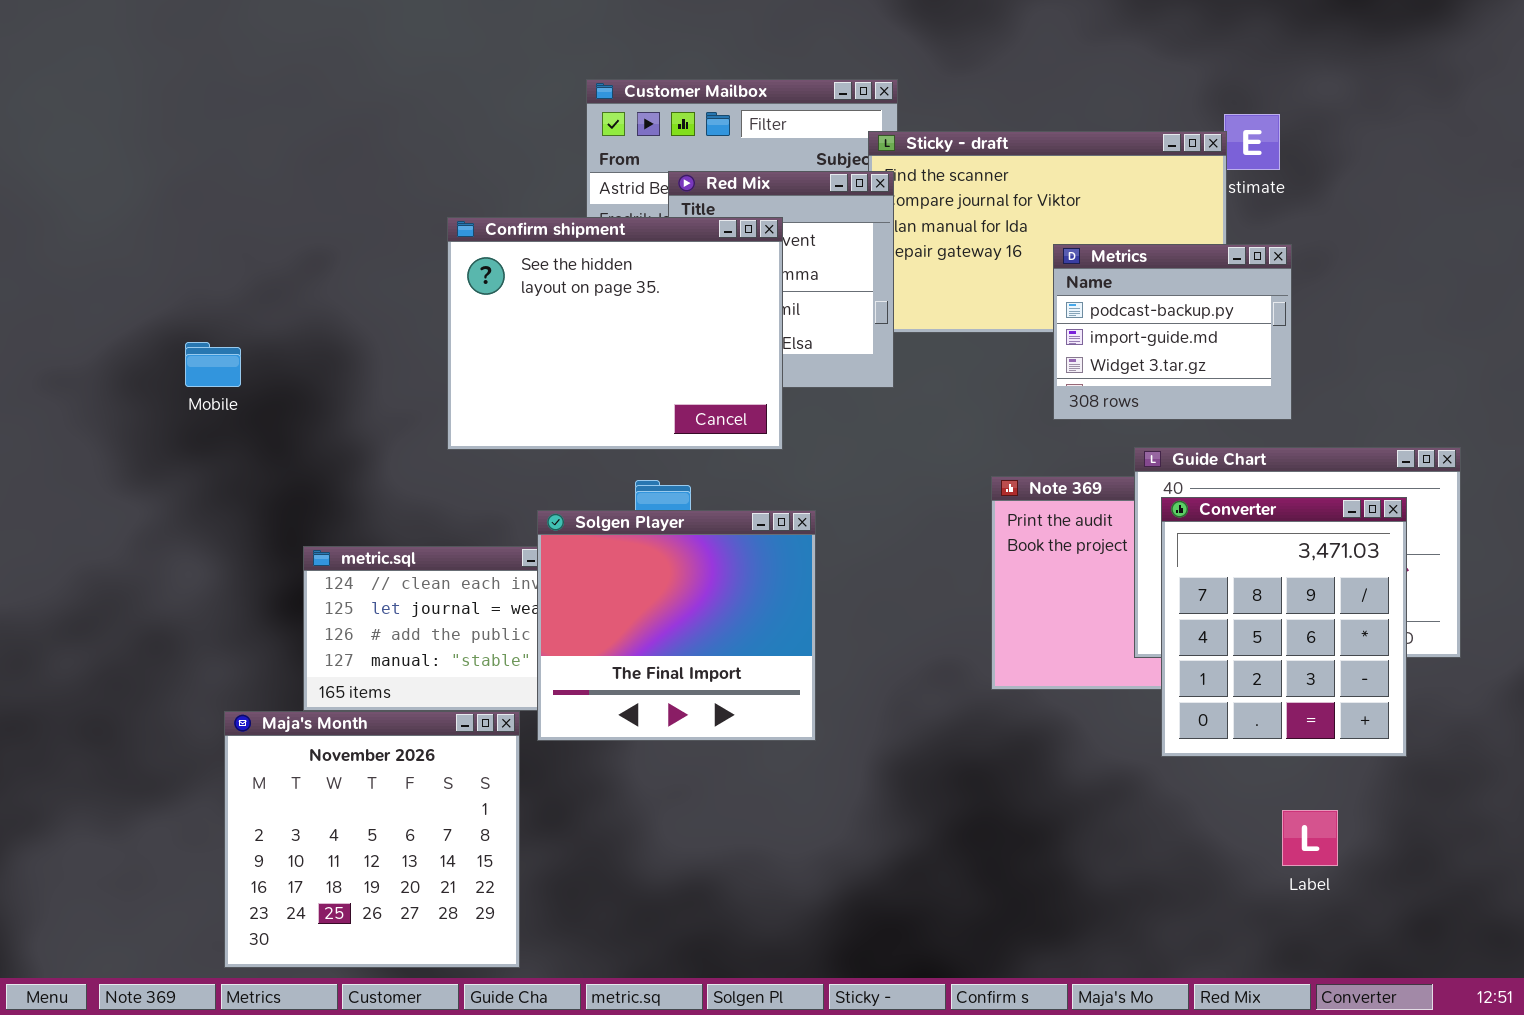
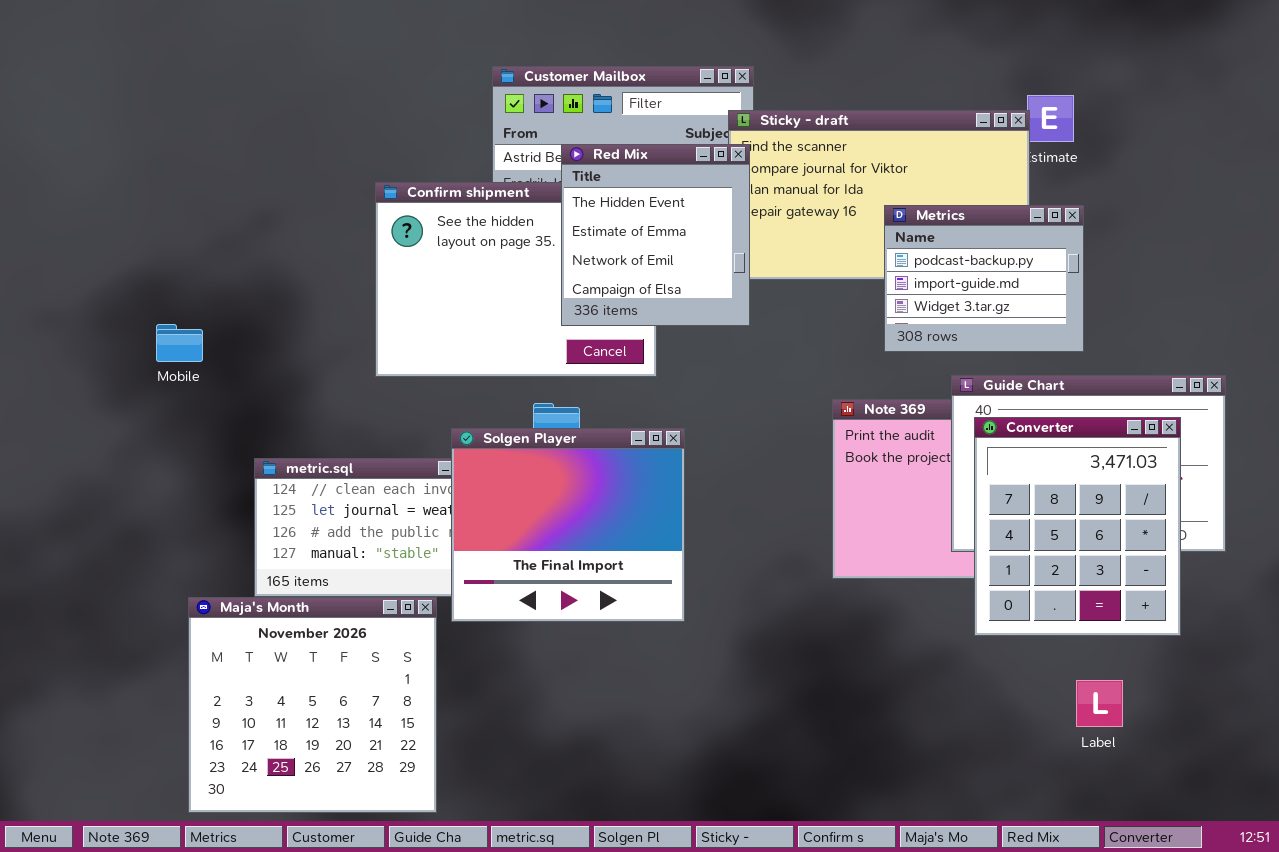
Red Mix: [668,171,894,388] -> [561,144,750,326], raised
Mobile: [185,342,241,387] -> [156,324,203,362], moved

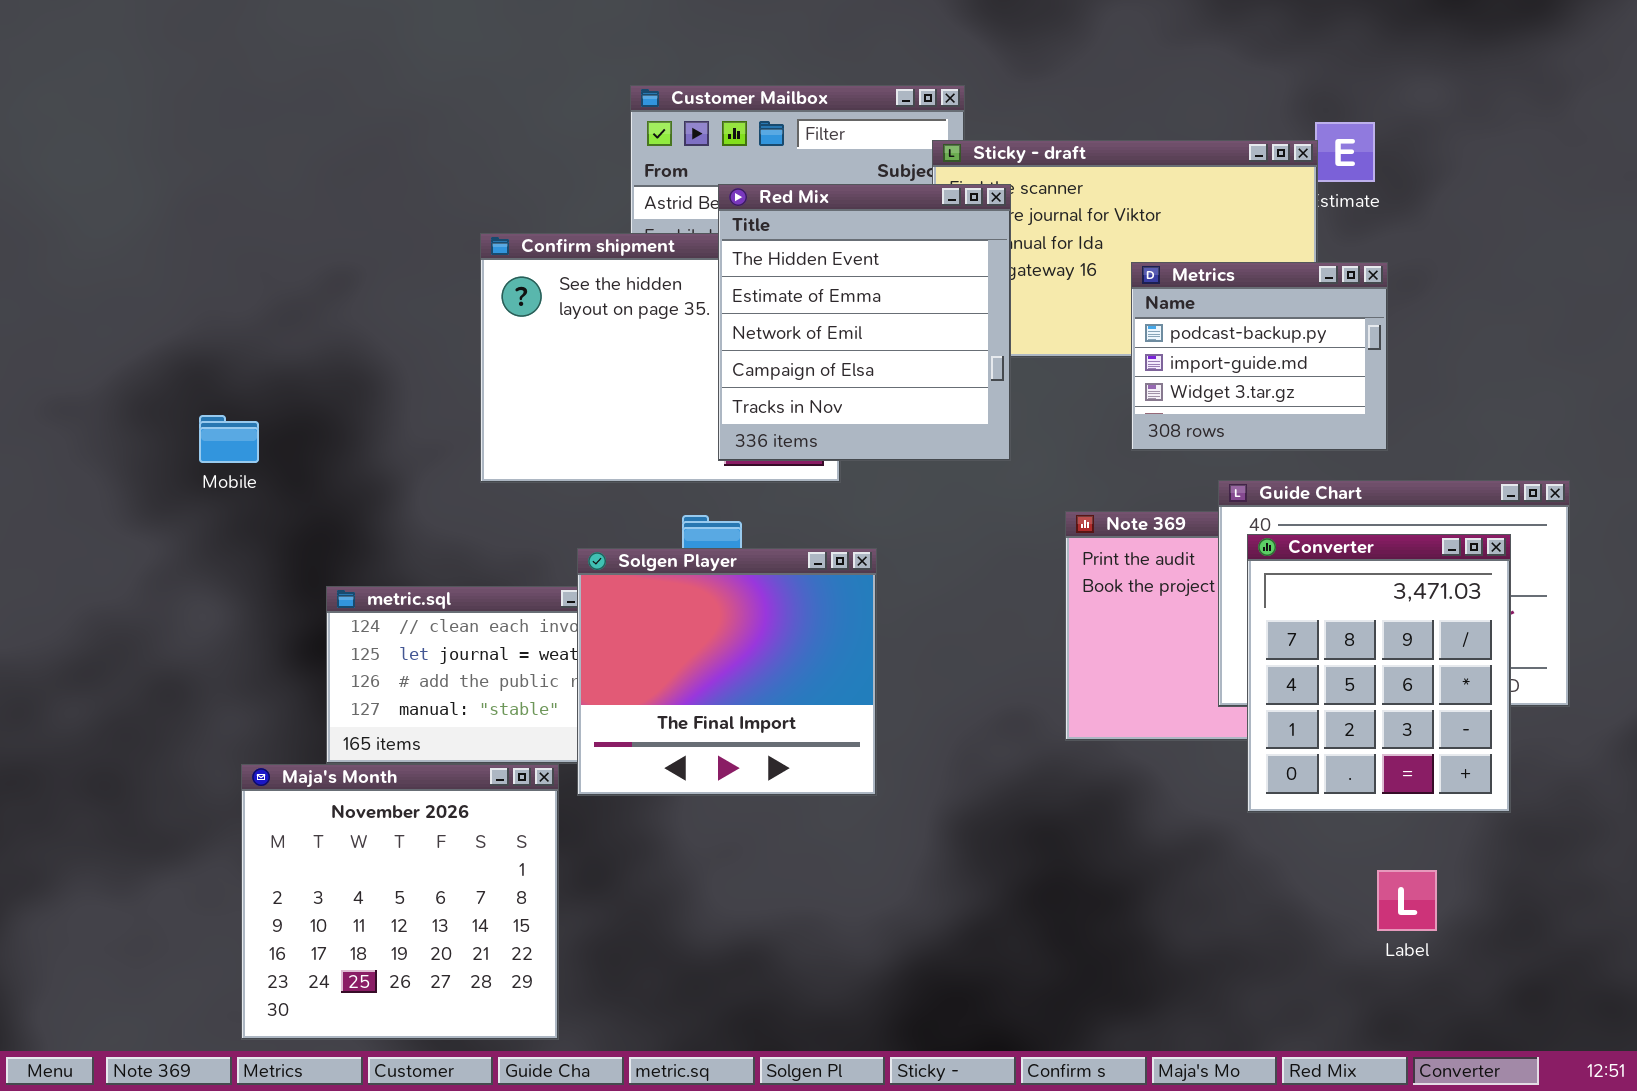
Red Mix: [561,144,750,326] -> [718,184,1011,461], resized

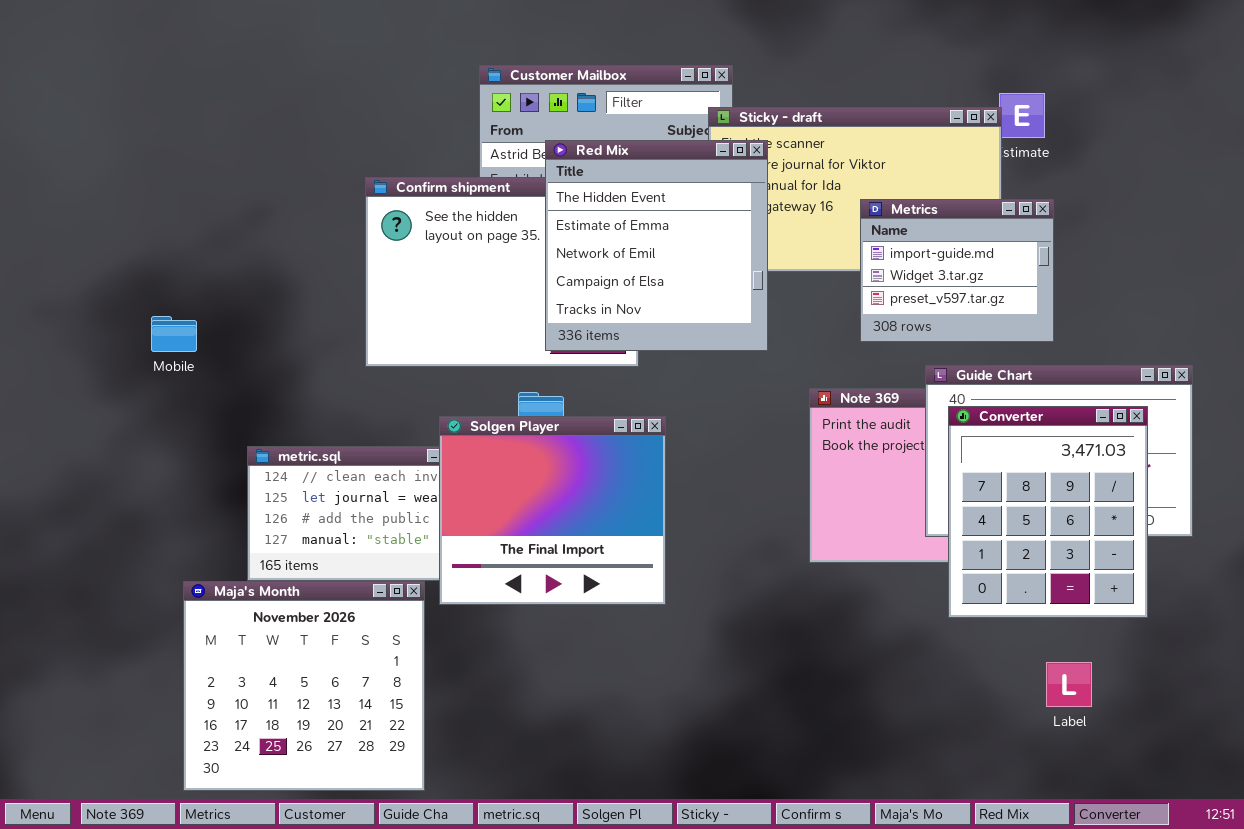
Metrics: [1131,262,1388,451] -> [860,199,1054,342], scrolled down 1 row

